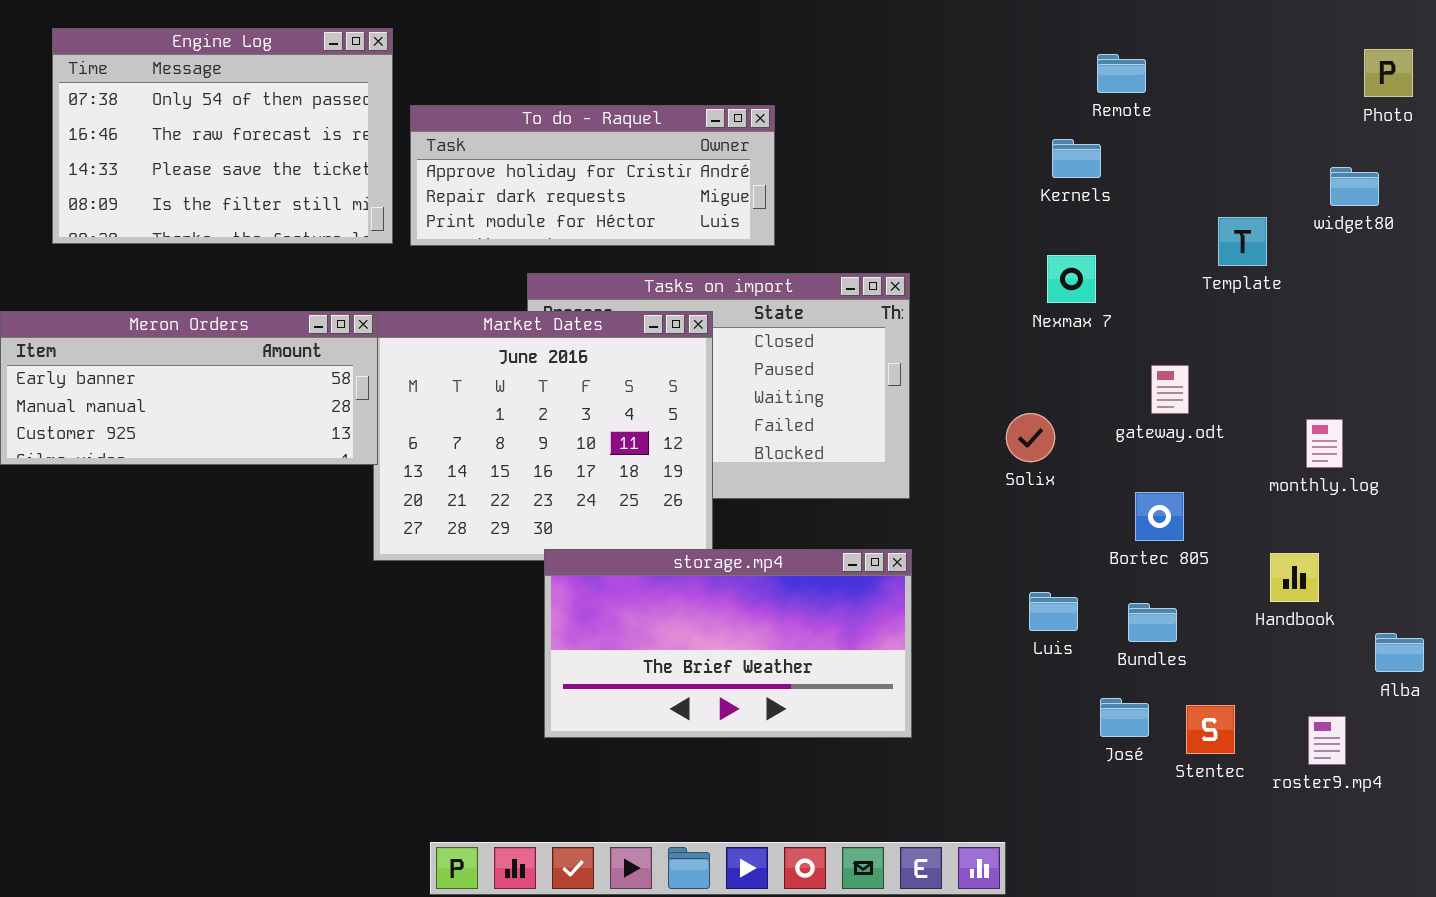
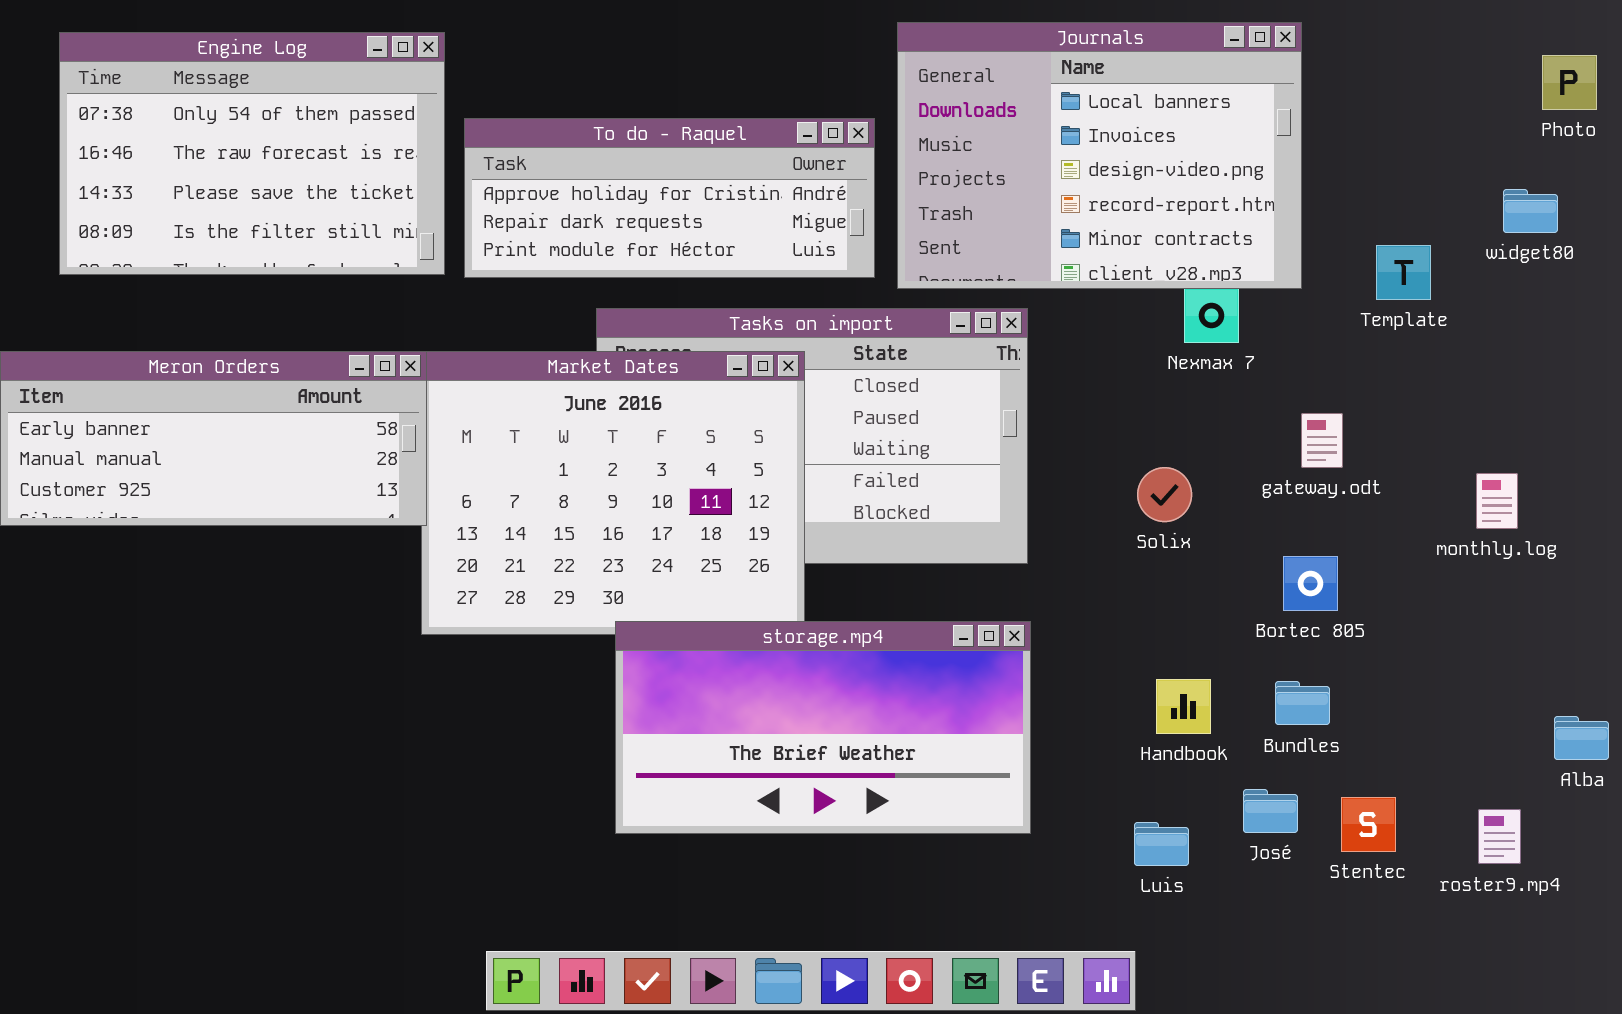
Journals: none -> [897,22,1302,289], opened
Handbook: [1270,553,1319,602] -> [1156,679,1211,734], moved
Luis: [1029,592,1078,631] -> [1134,822,1189,866], moved

